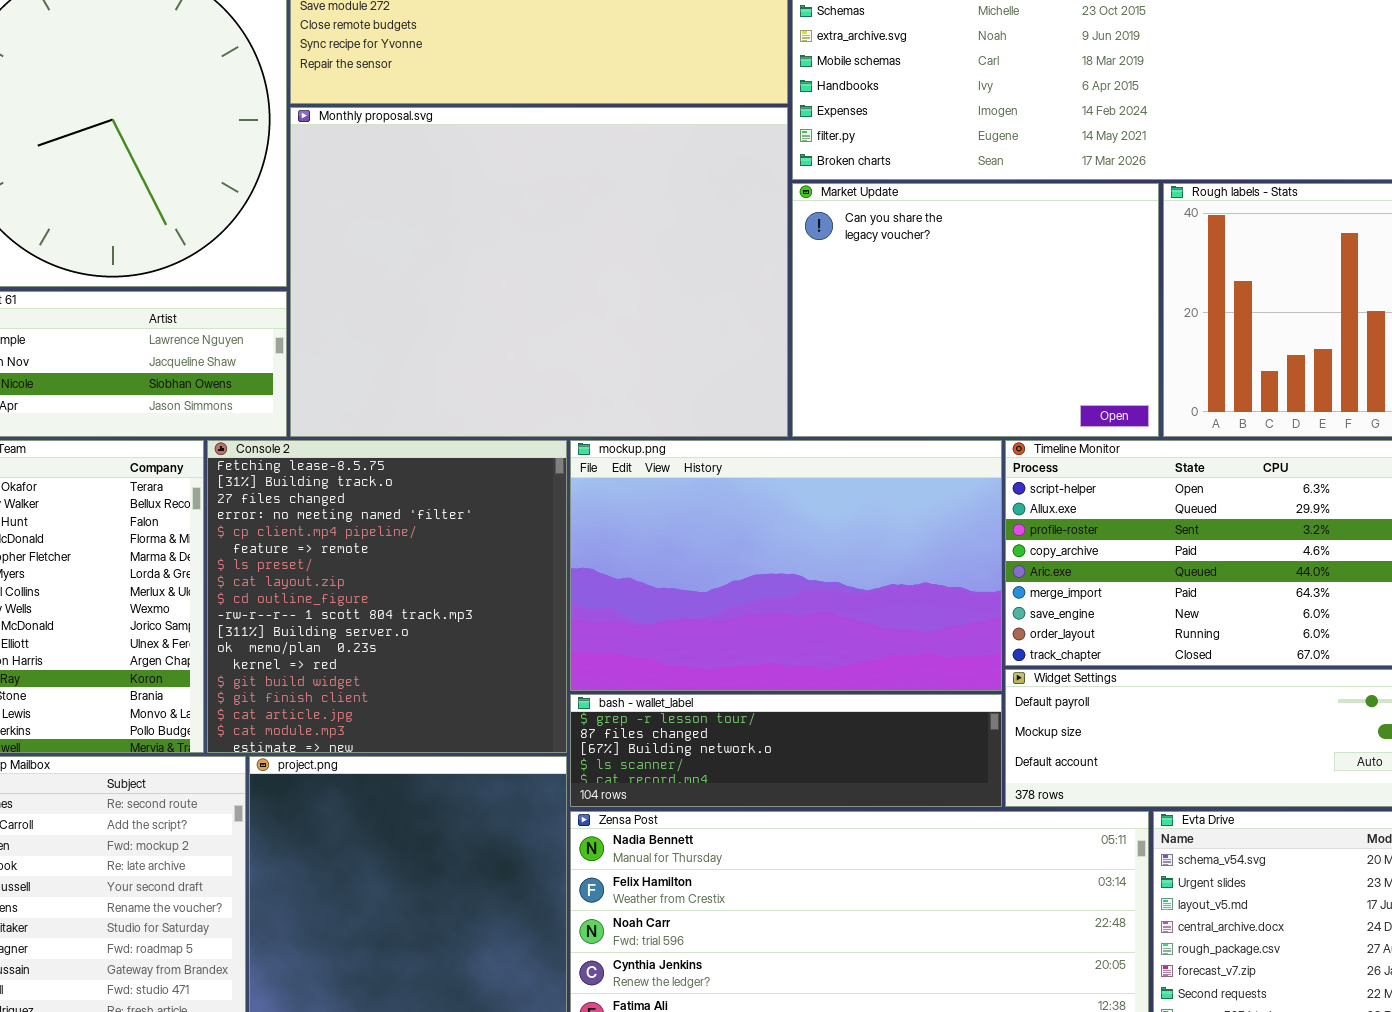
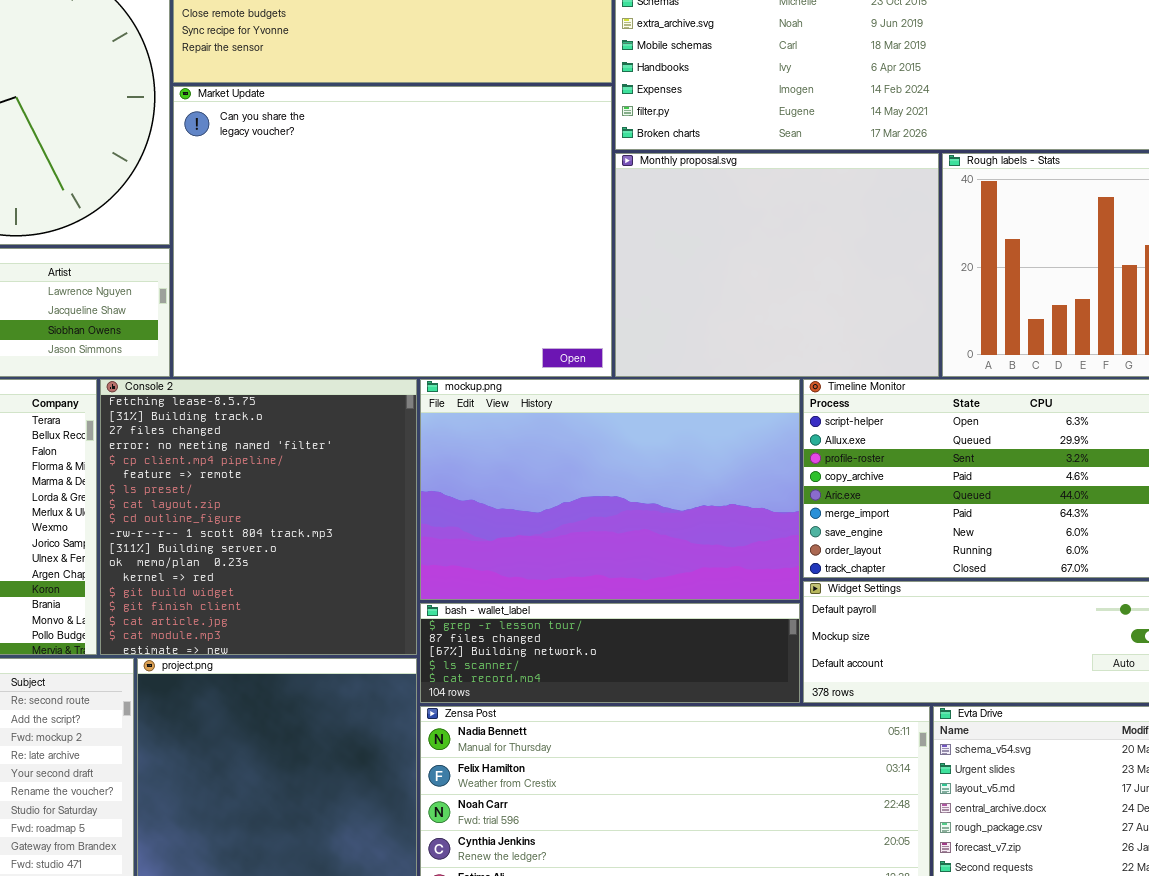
Monthly proposal.svg: [290,107,788,437] -> [615,153,939,377], moved, resized
Market Update: [792,183,1159,437] -> [173,86,612,377], moved, resized

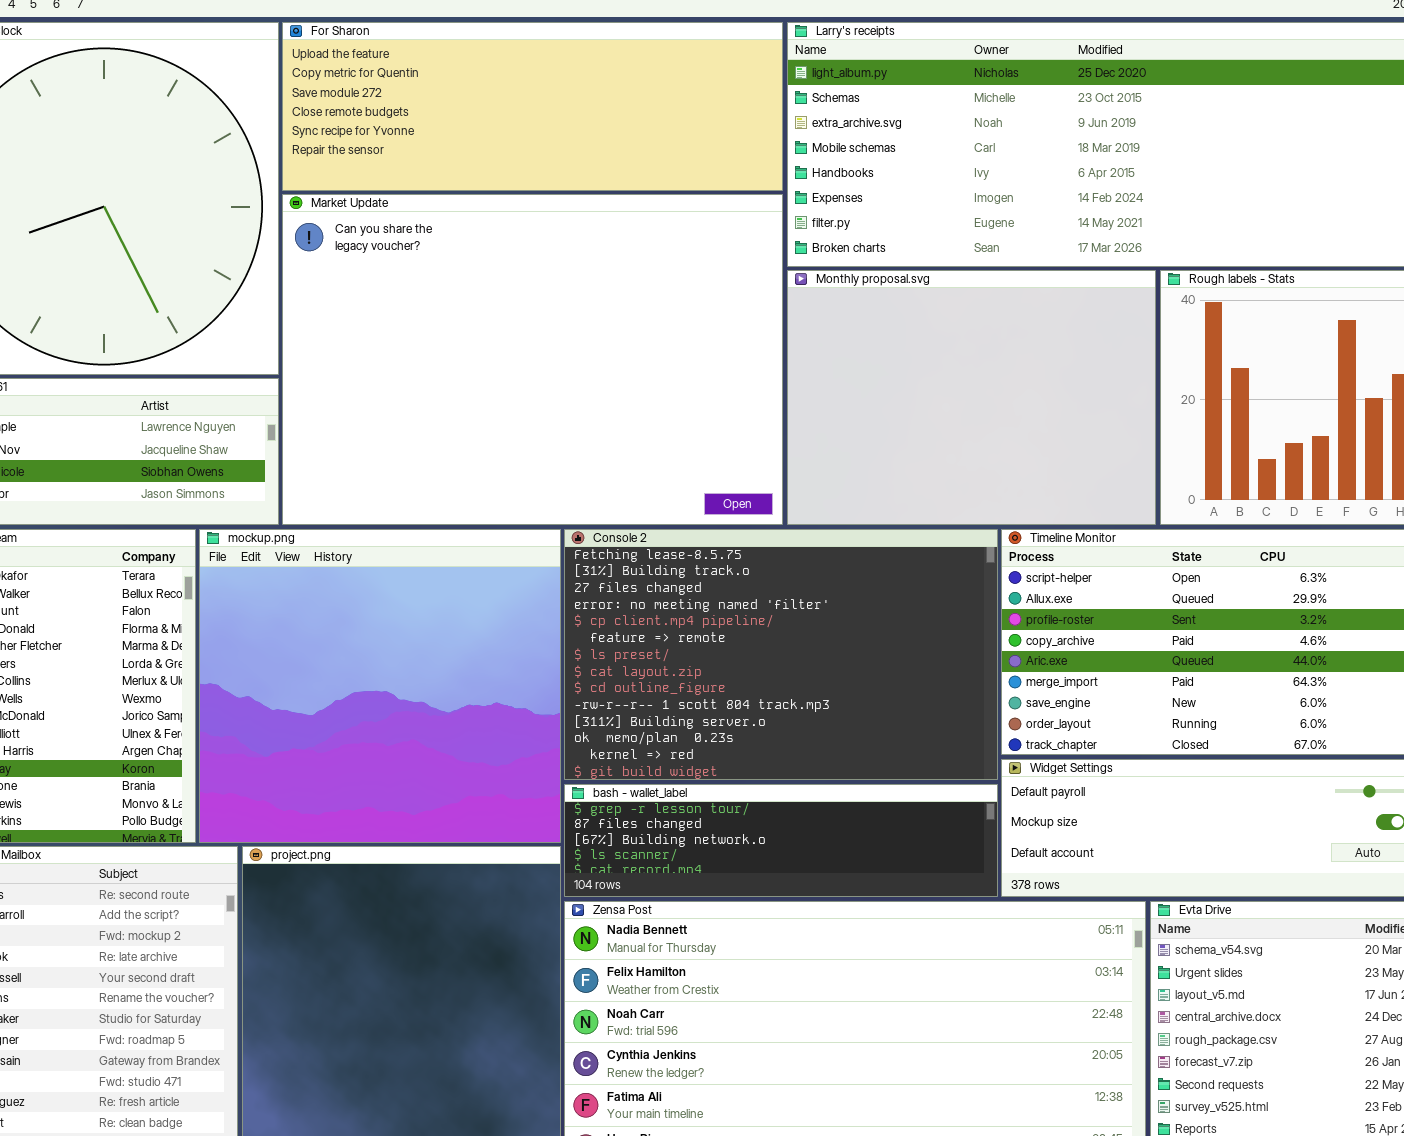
Console 2: [100,379,417,655] -> [564,529,998,780], moved, resized
mockup.png: [420,379,800,600] -> [199,529,561,843], moved, resized

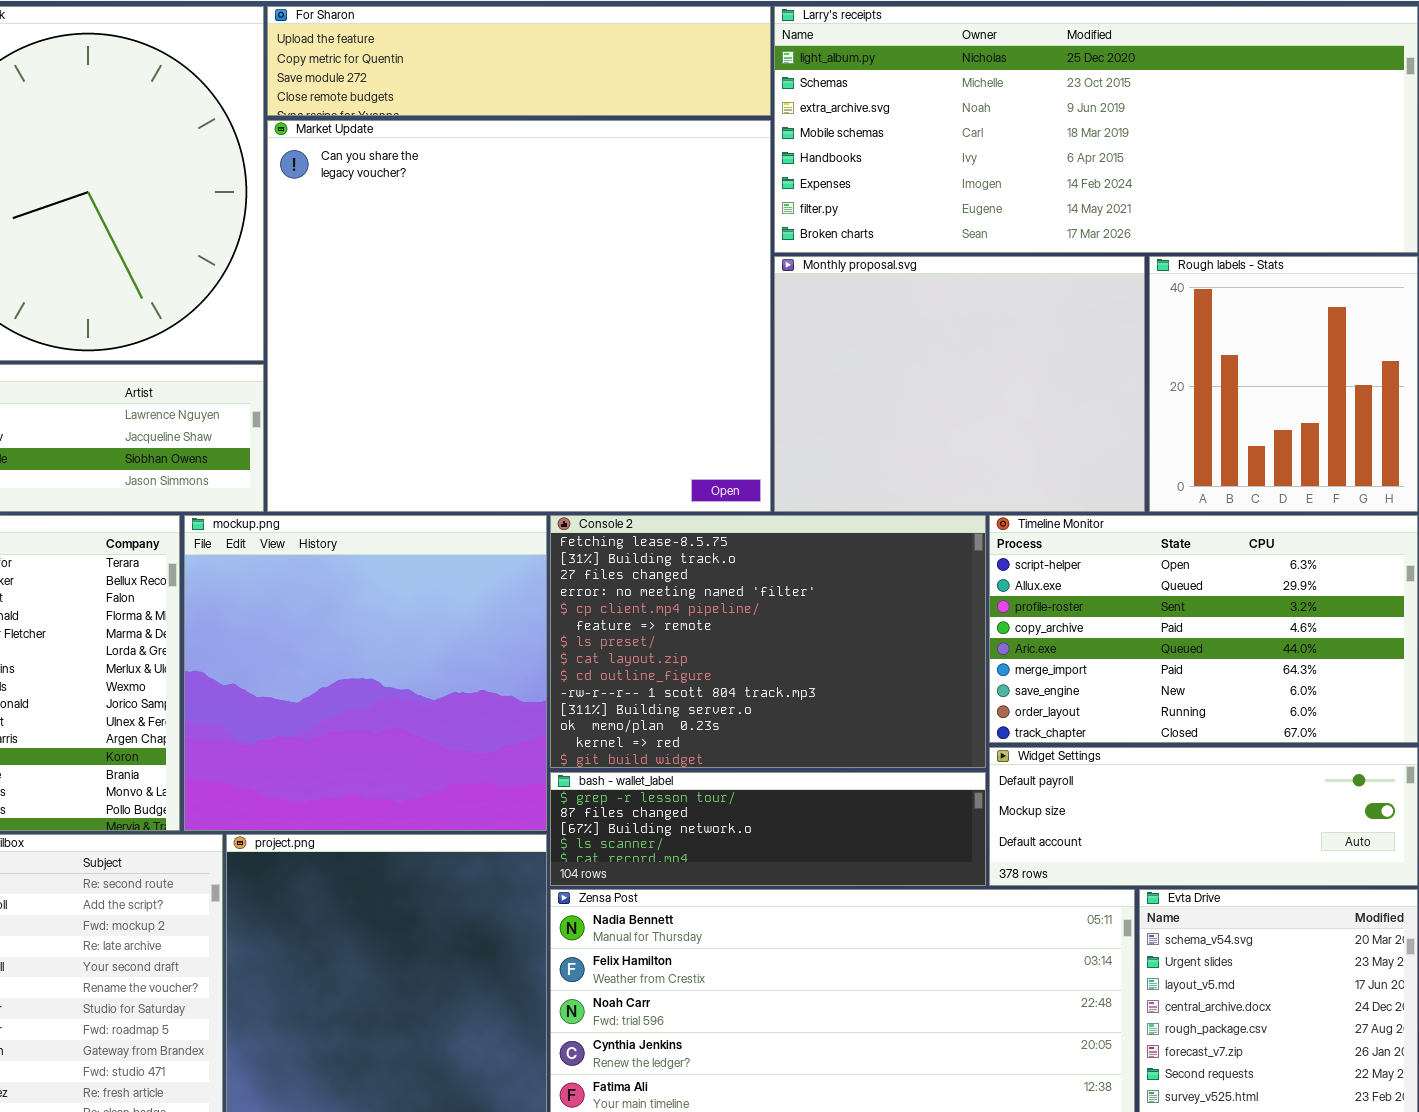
For Sharon: [282,22,783,191] -> [267,6,771,116], resized
Market Update: [282,194,783,525] -> [267,120,771,512], resized

